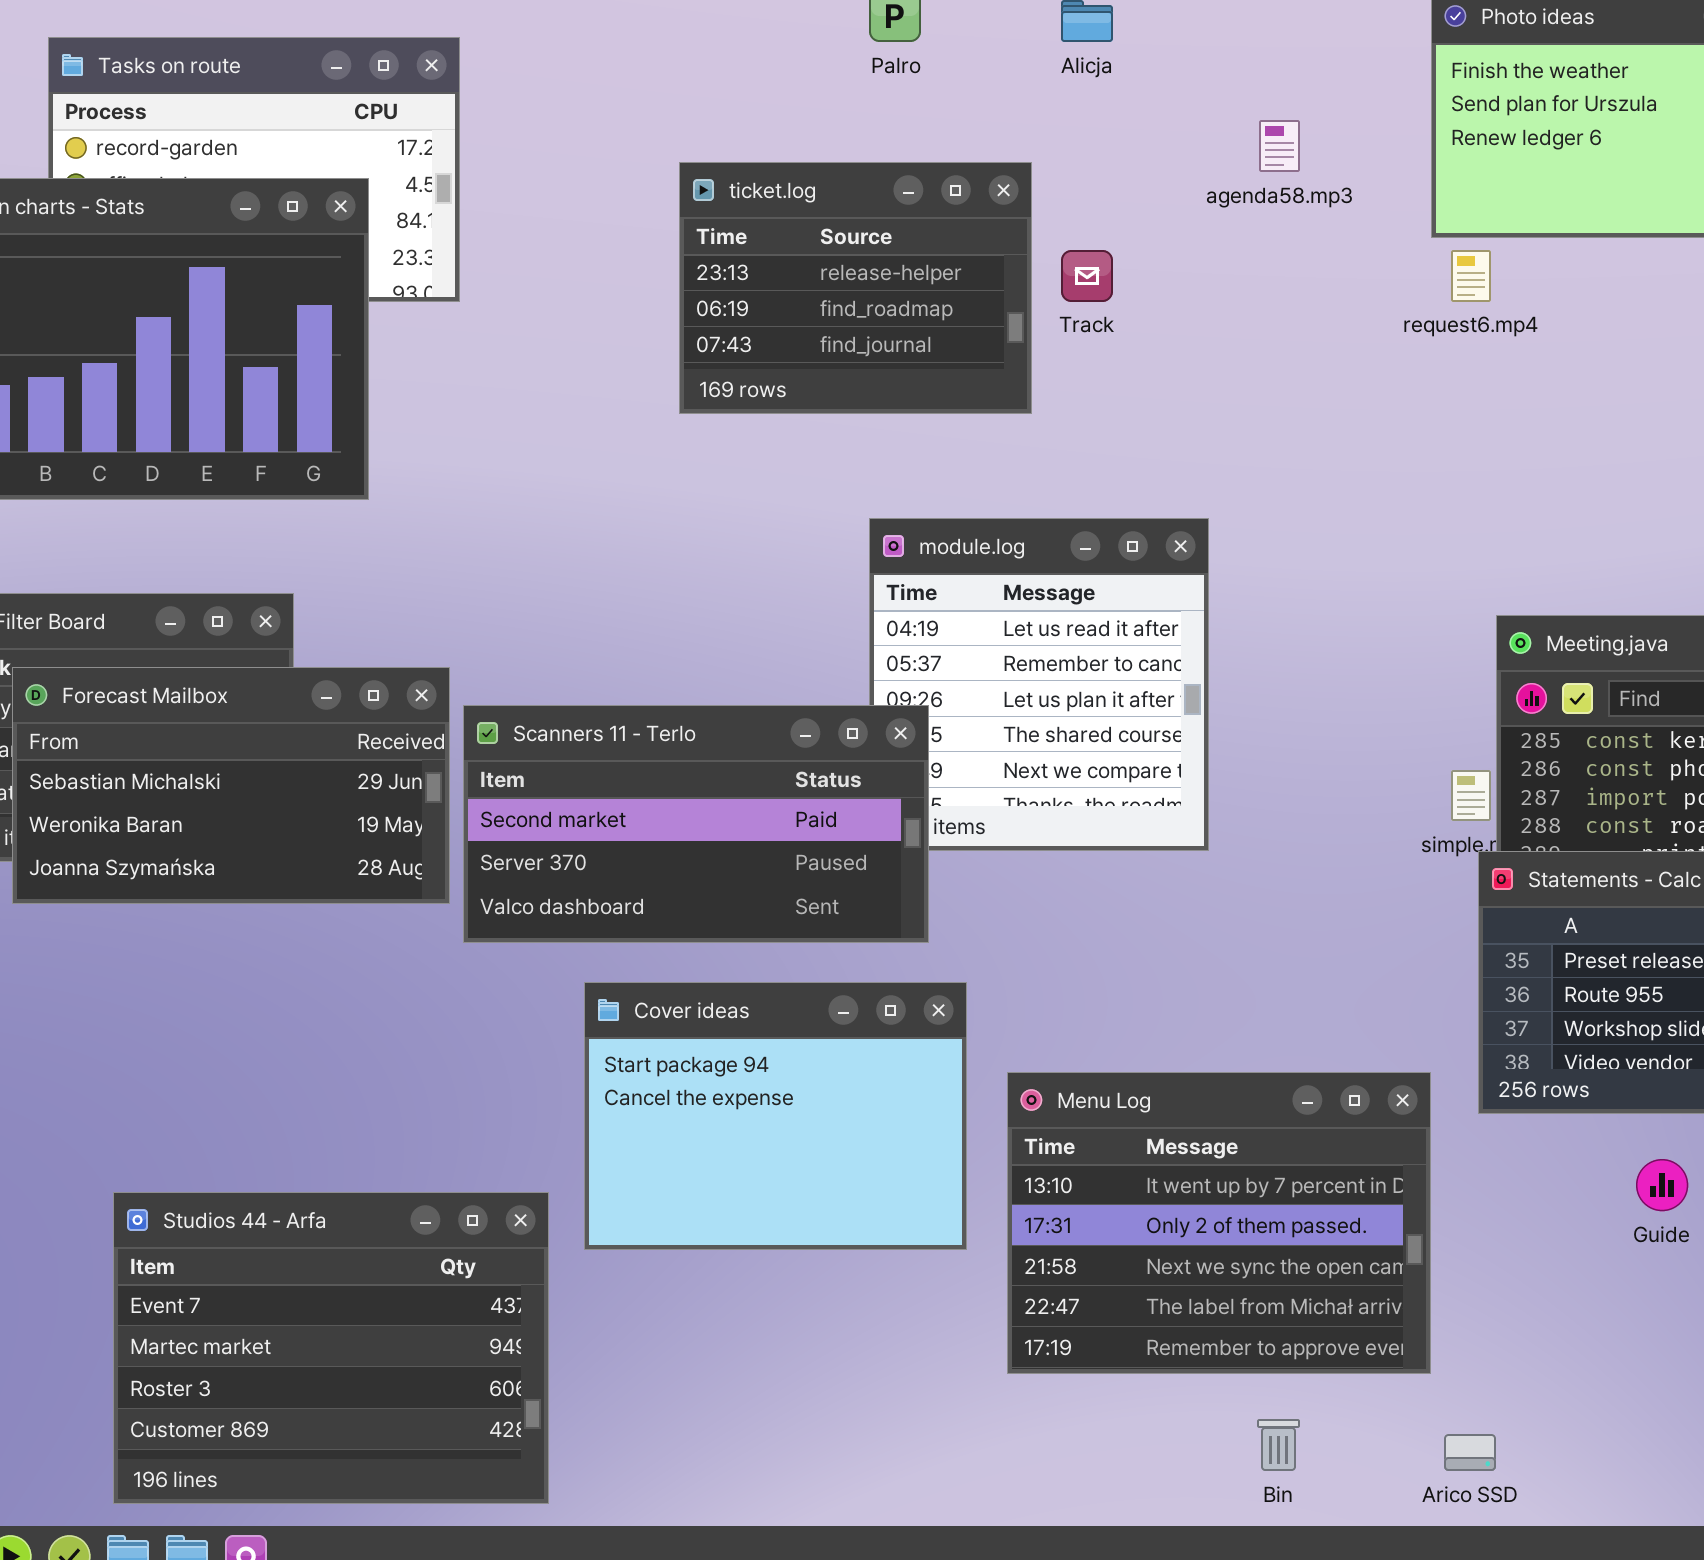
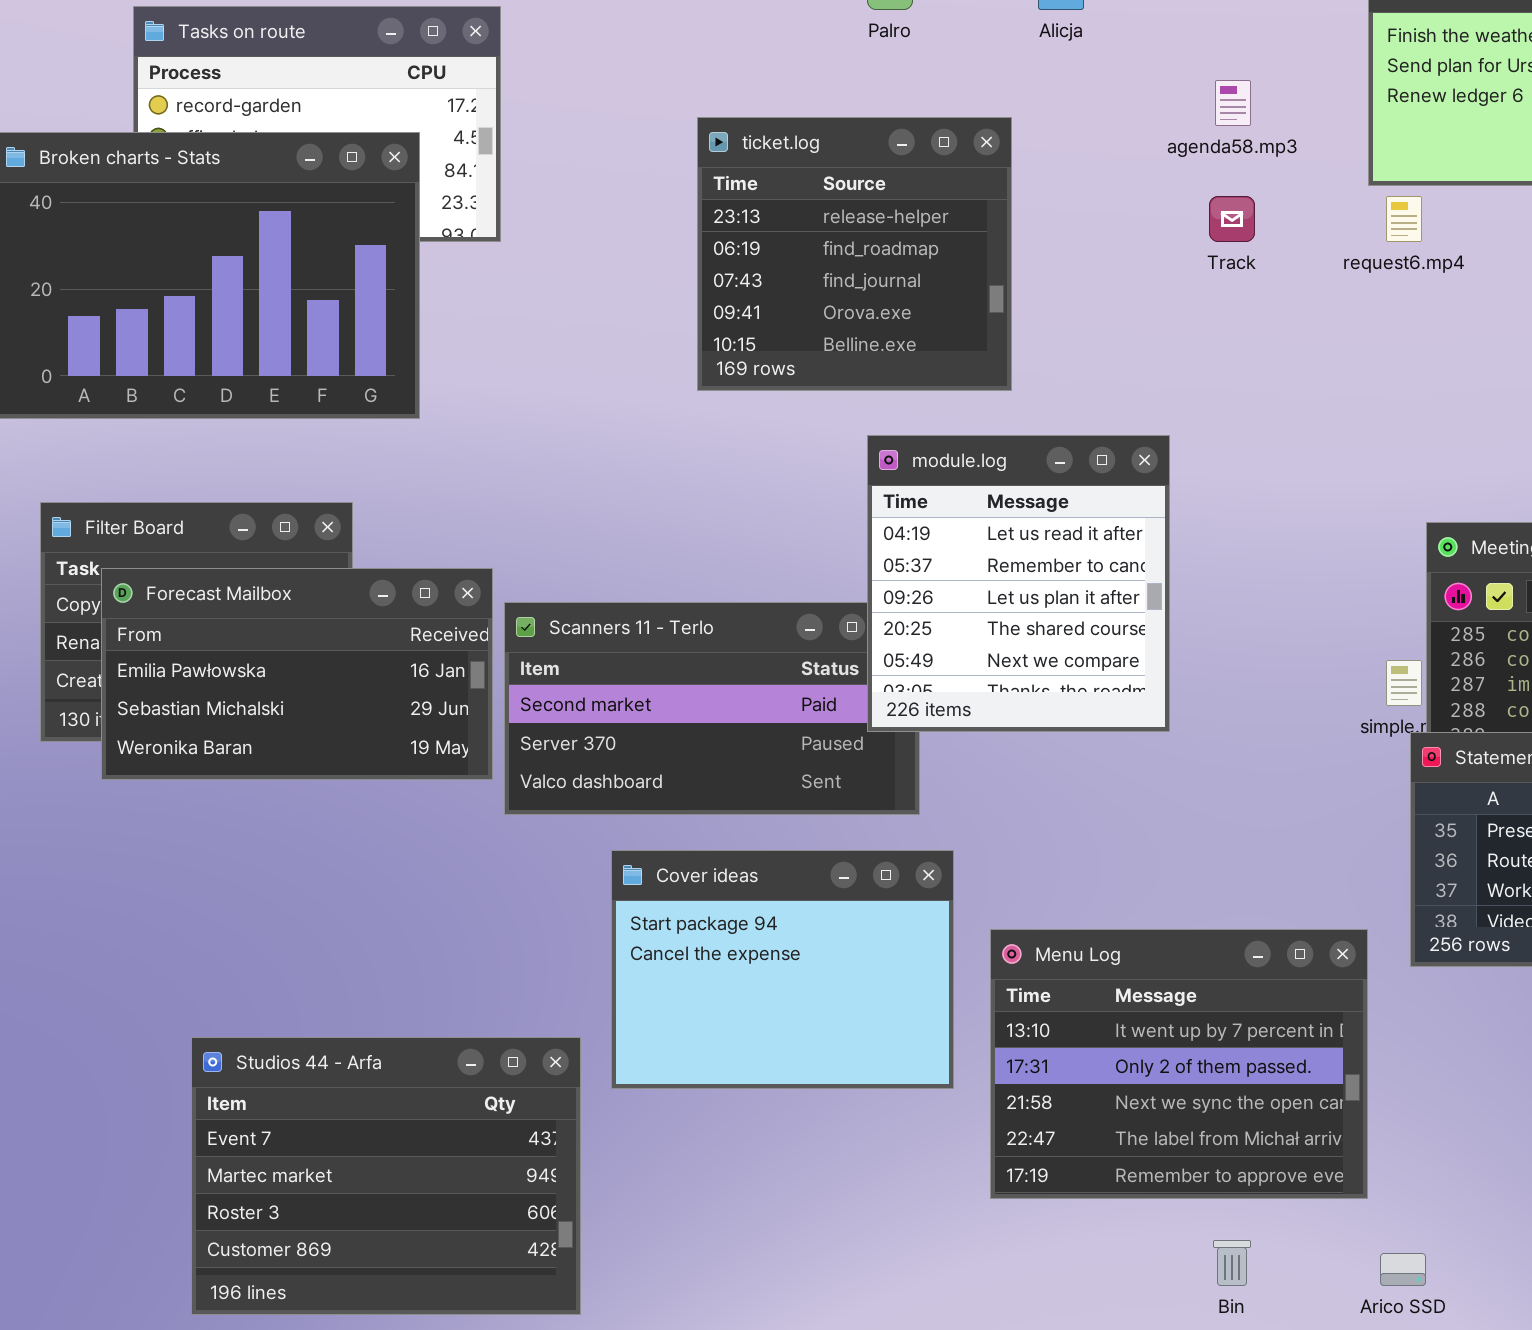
ticket.log: [679,162,1032,414] -> [697,117,1012,391], resized
Track: [1061,250,1113,302] -> [1209,196,1255,242], moved
module.log: [869,518,1209,851] -> [867,435,1170,732], raised
Forecast Mailbox: [12,667,450,904] -> [101,568,493,780], scrolled up 1 row

